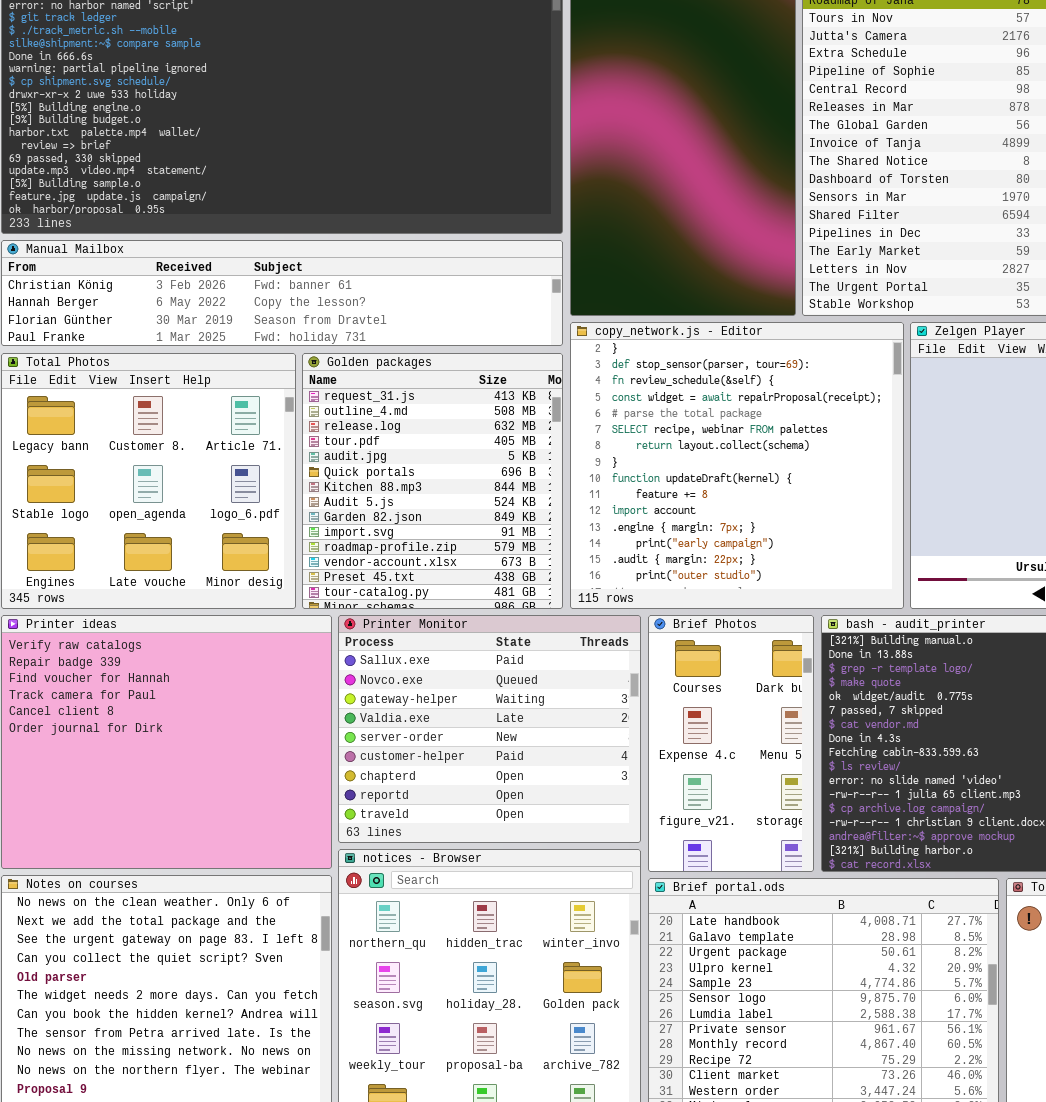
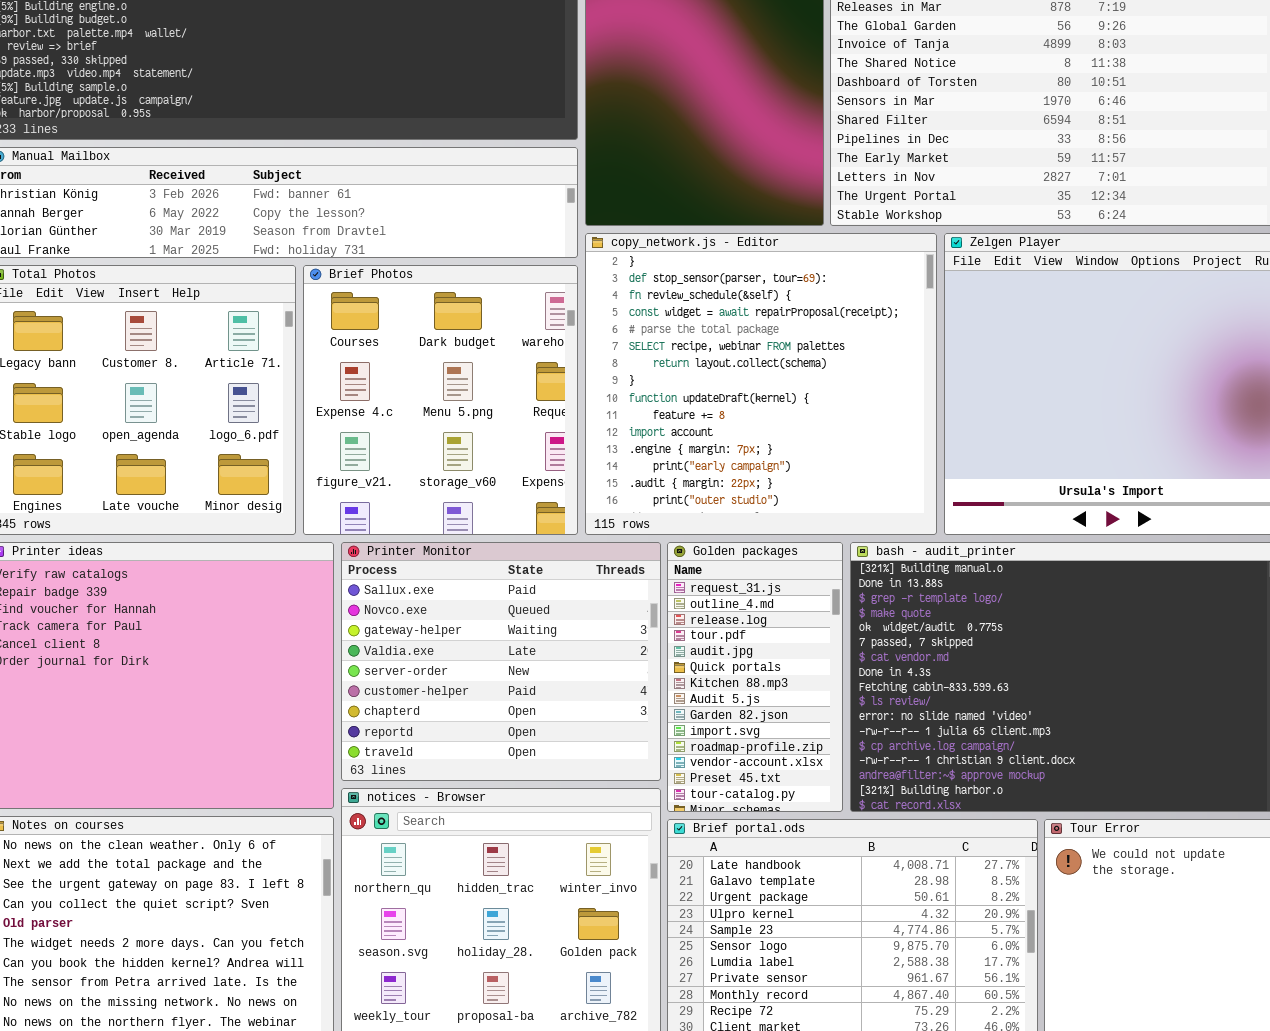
Golden packages: [302,353,563,609] -> [667,542,843,812], moved, resized
Brief Photos: [648,615,814,872] -> [303,265,578,535], moved, resized

